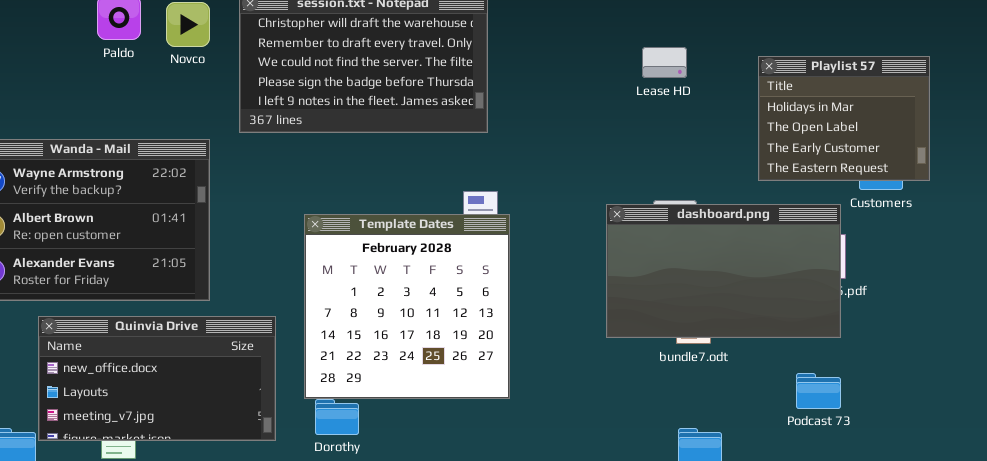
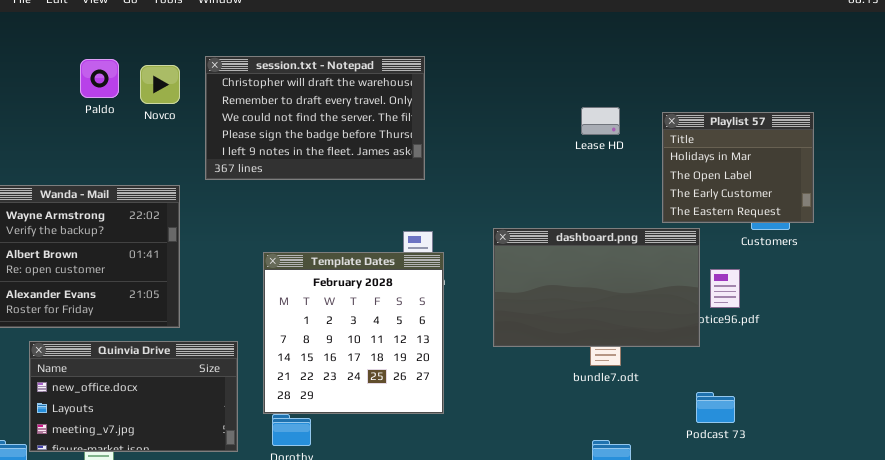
Lease HD: [642,47,687,78] -> [581,107,620,135], moved
dashboard.png: [606,204,841,338] -> [493,228,700,347], moved

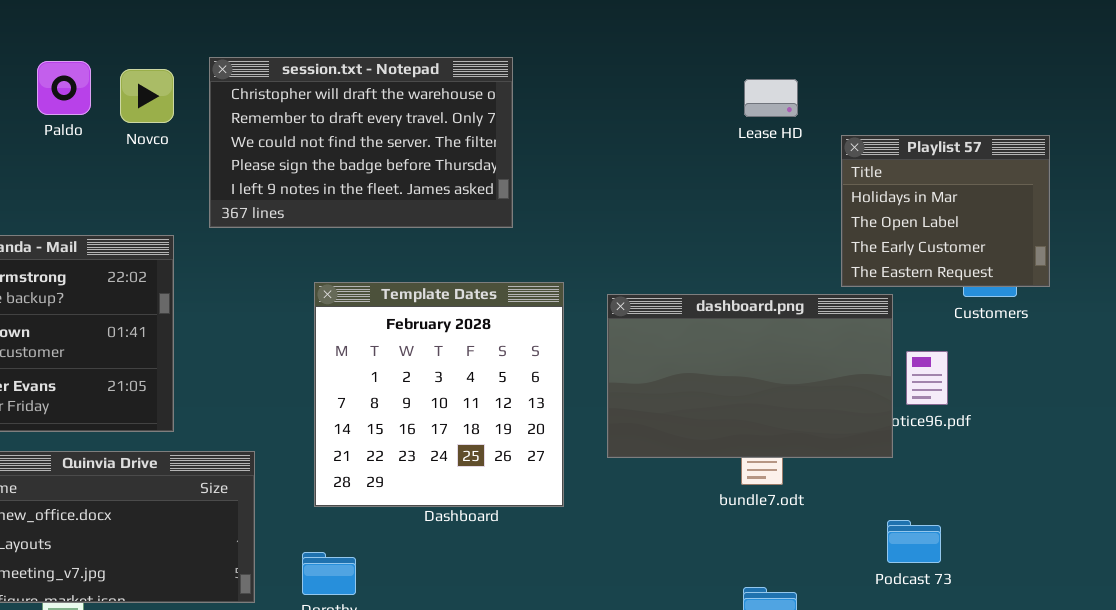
Lease HD: [581,107,620,135] -> [744,79,798,117], moved
Template Dates: [263,252,444,414] -> [314,282,564,507], moved

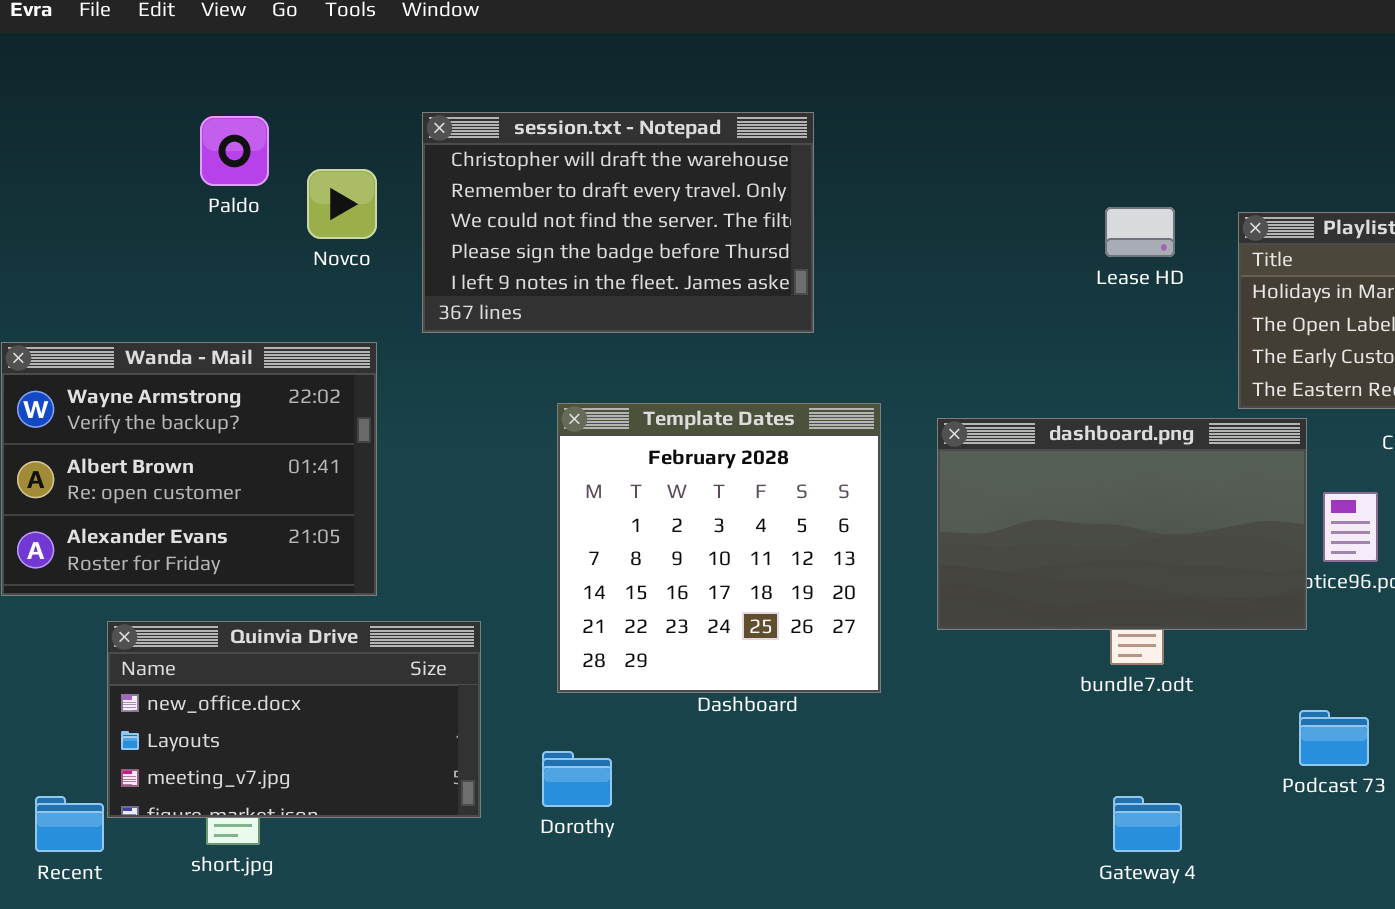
Novco: [120,69,174,123] -> [307,169,377,239], moved
Lease HD: [744,79,798,117] -> [1105,207,1175,257], moved

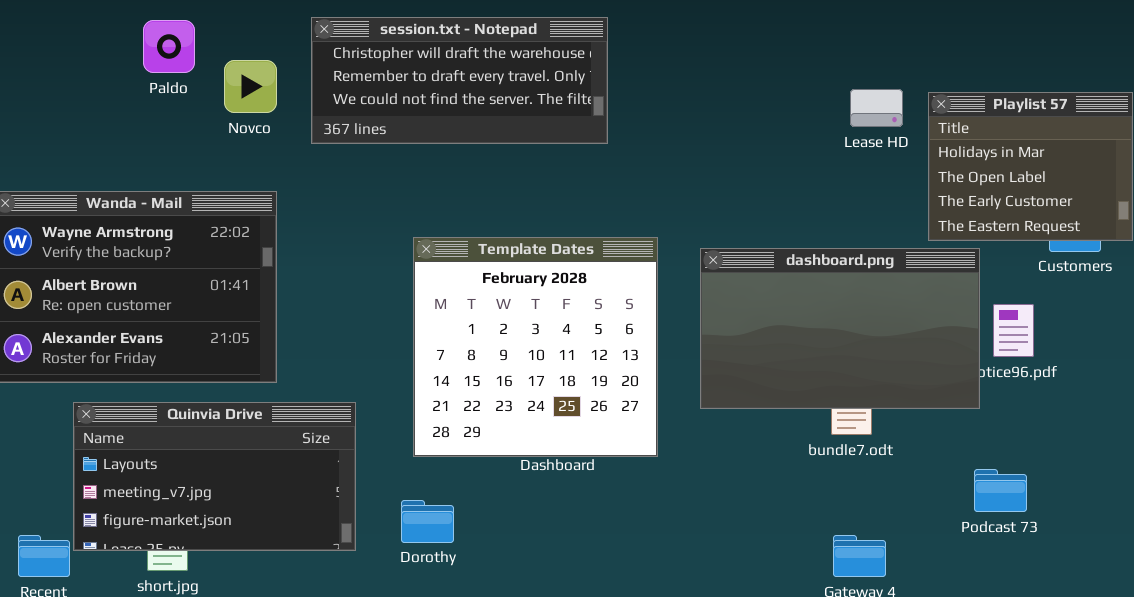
session.txt - Notepad: [422,112,814,333] -> [311,17,608,144], resized
Lease HD: [1105,207,1175,257] -> [850,89,903,127], moved
Quinvia Drive: [107,621,481,818] -> [73,402,356,551], scrolled down 1 row

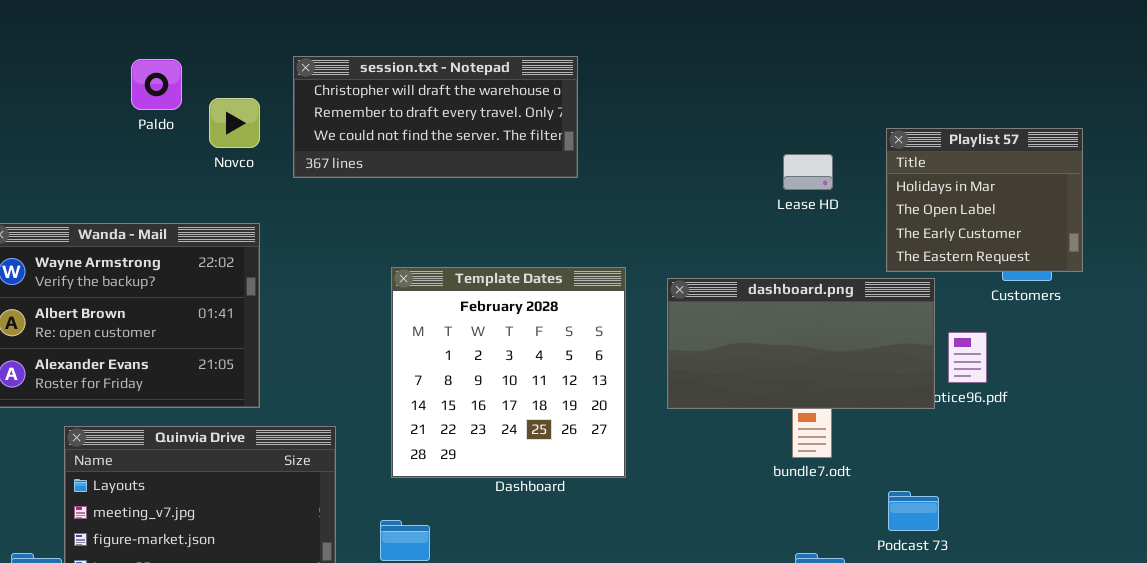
Lease HD: [850,89,903,127] -> [783,154,833,190], moved
dashboard.png: [700,248,980,409] -> [667,278,935,409], resized
Podcast 73: [974,469,1027,512] -> [888,491,939,531], moved

